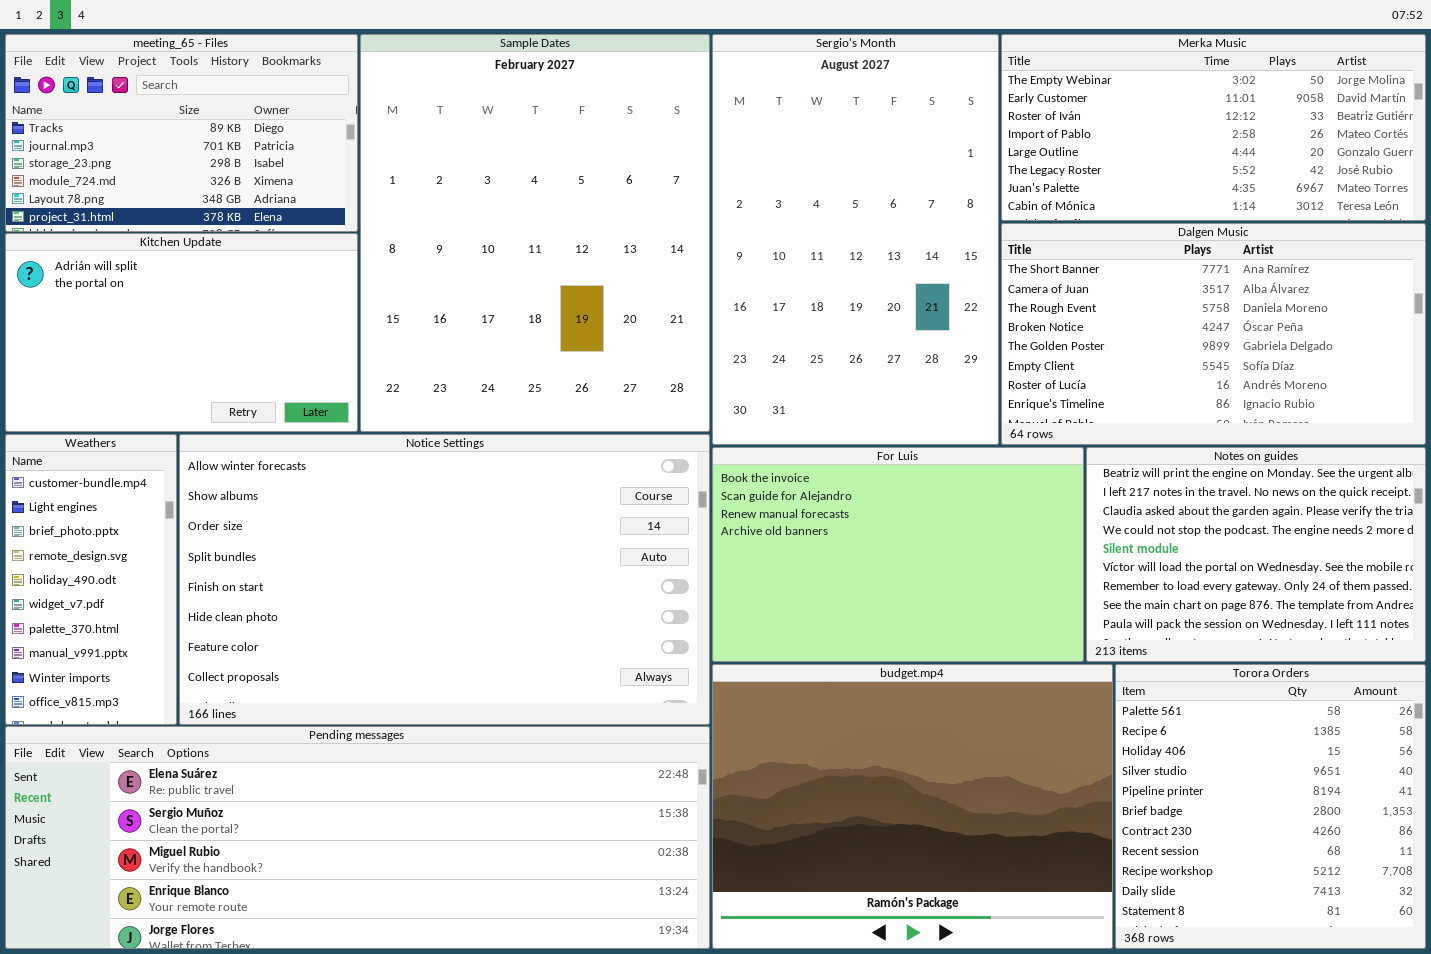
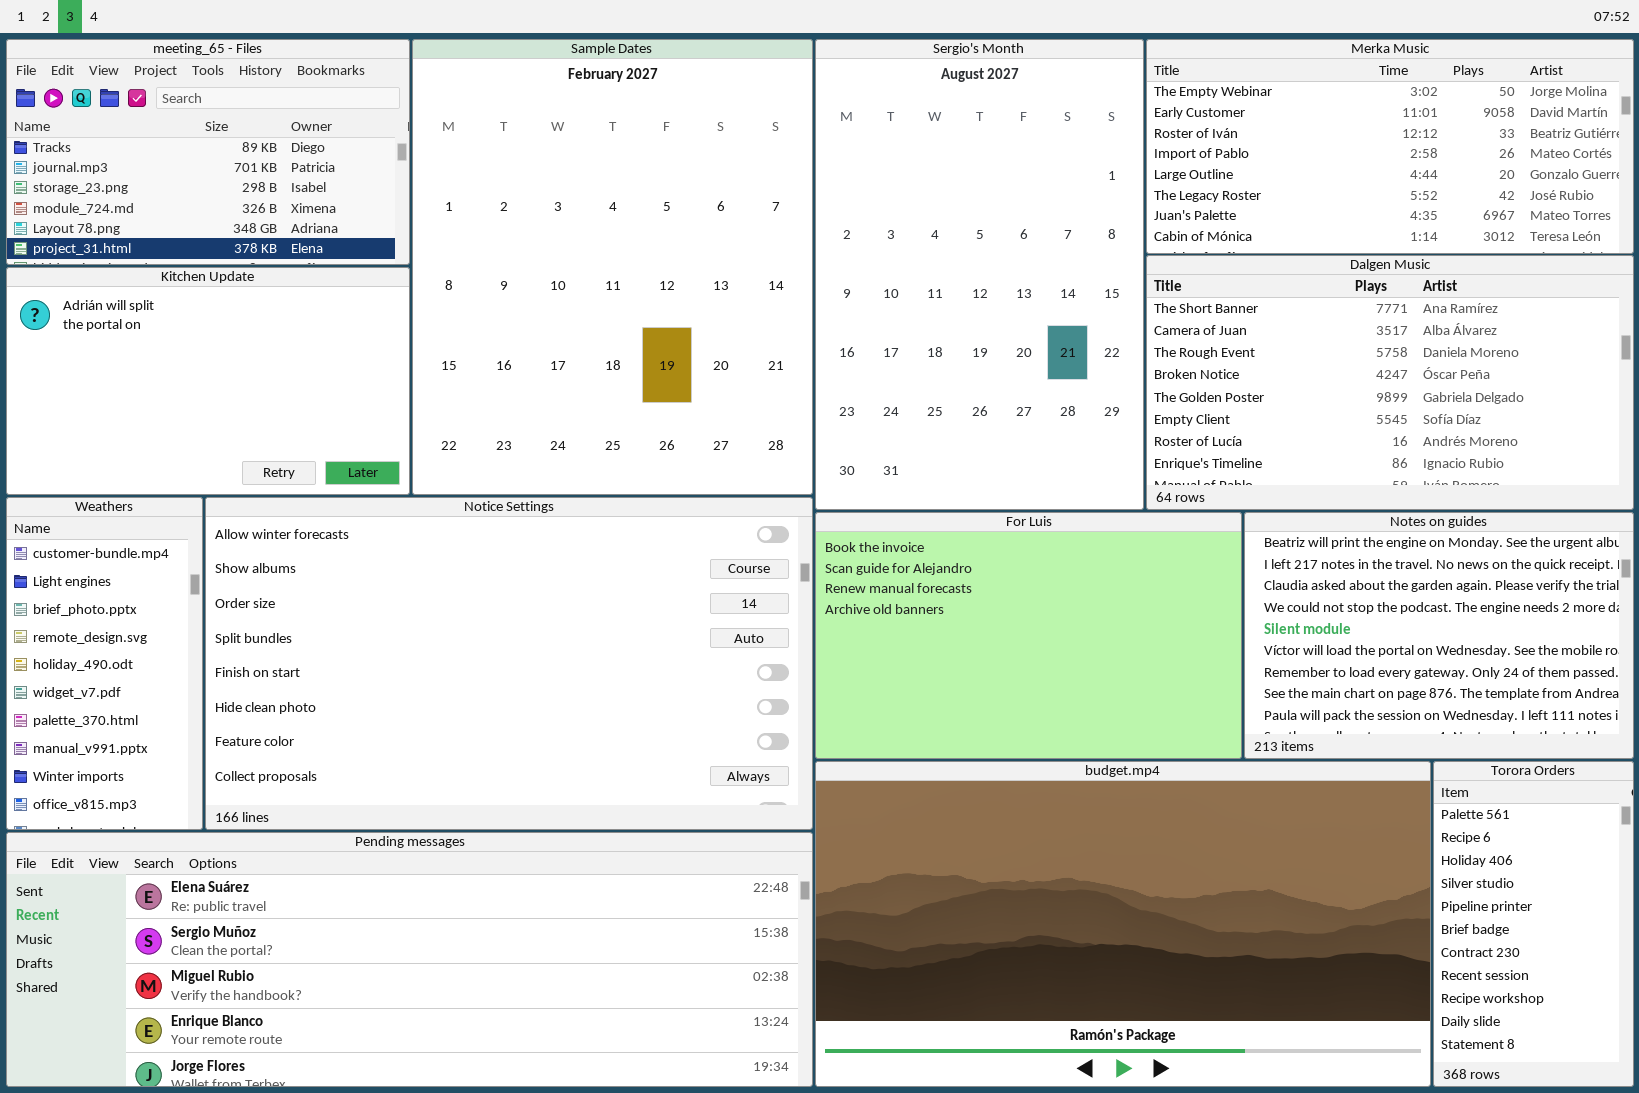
budget.mp4: [712,664,1113,949] -> [815,761,1431,1087], resized
Torora Orders: [1115,664,1426,949] -> [1433,761,1634,1087], resized

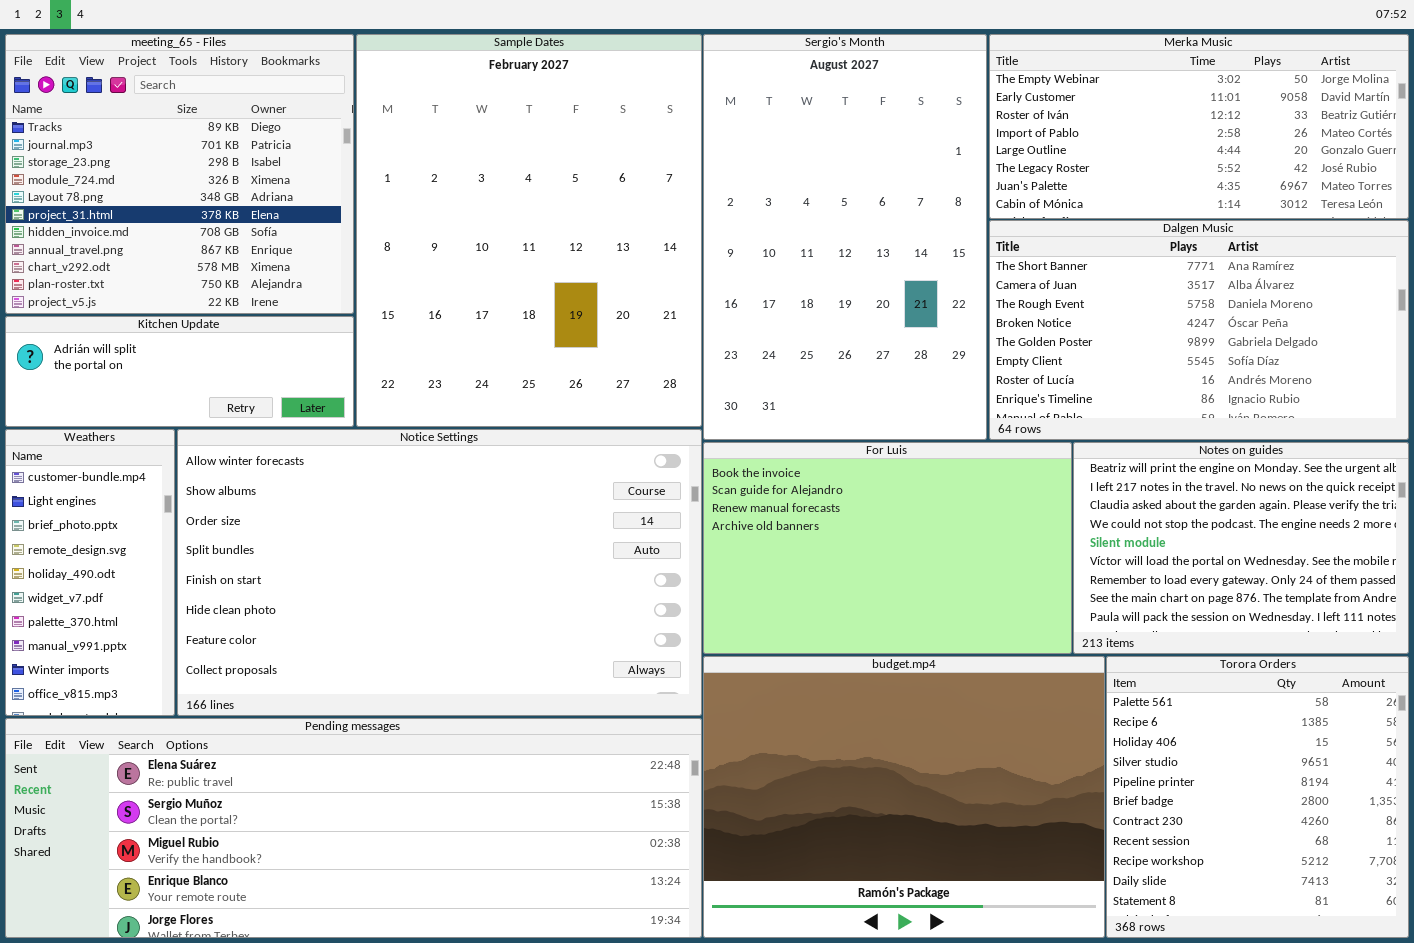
meeting_65 - Files: [6,39,410,265] -> [5,34,354,314], resized
Kitchen Update: [6,267,410,495] -> [5,316,354,427], resized
budget.mp4: [815,761,1431,1087] -> [703,656,1105,938], resized
Torora Orders: [1433,761,1634,1087] -> [1106,656,1409,938], resized

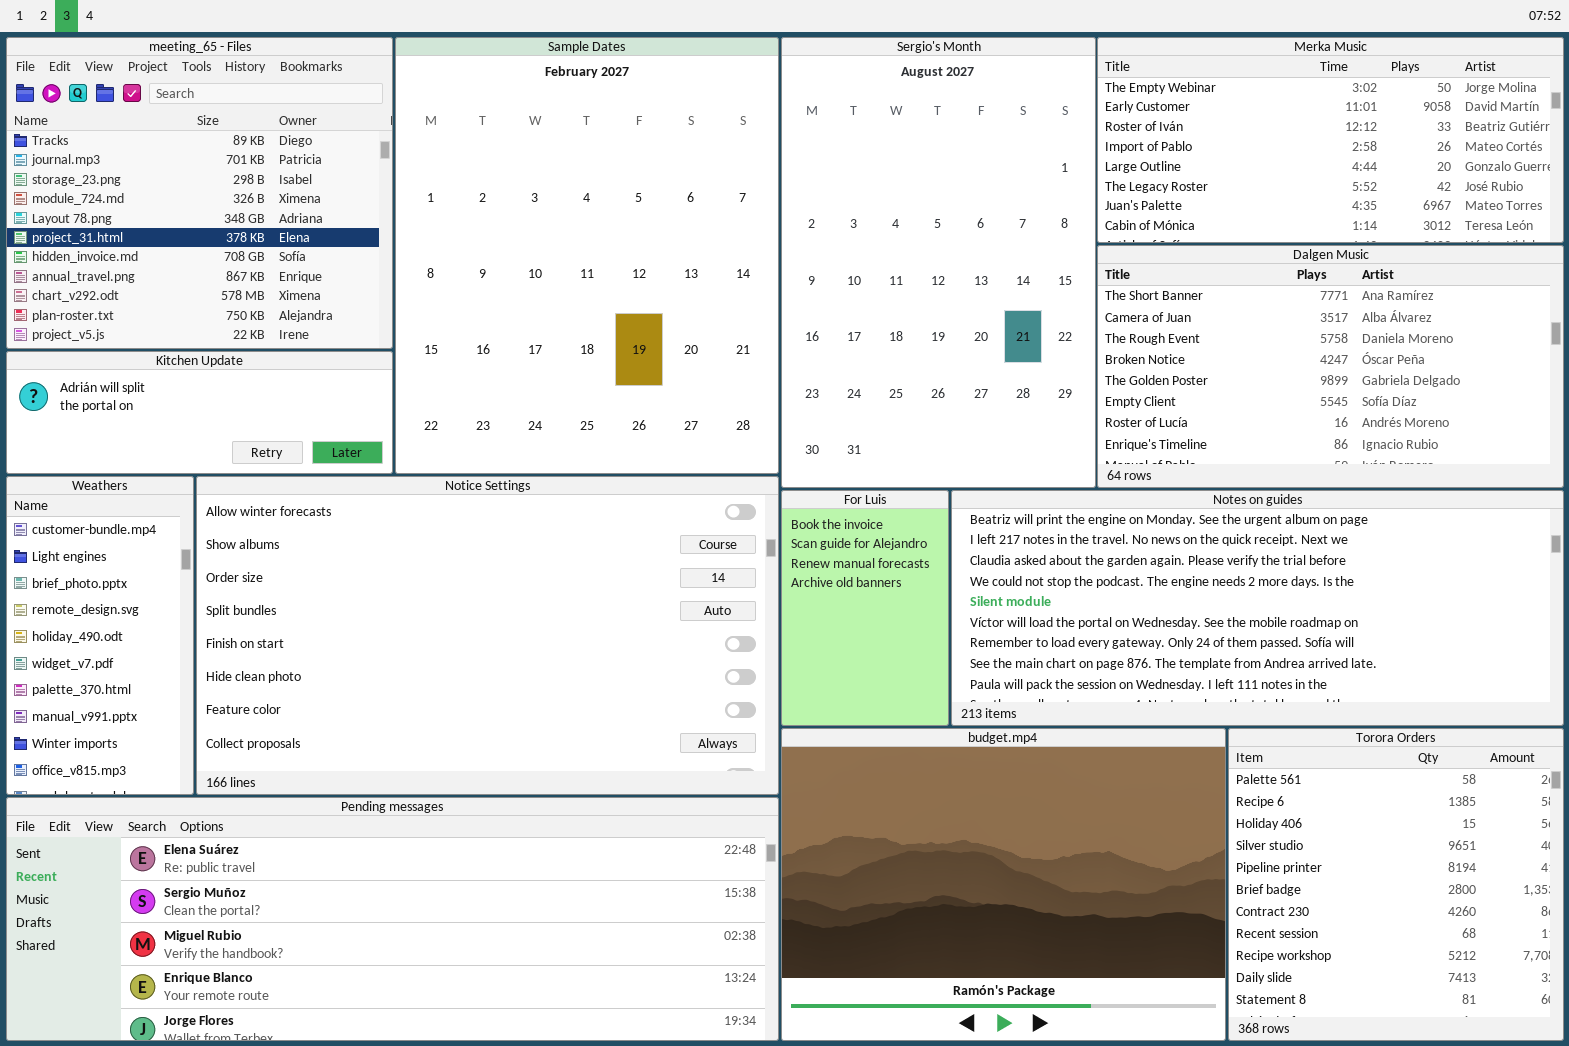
For Luis: [703,442,1072,654] -> [781,490,949,726], resized
Notes on guides: [1073,442,1409,654] -> [951,490,1564,726], resized

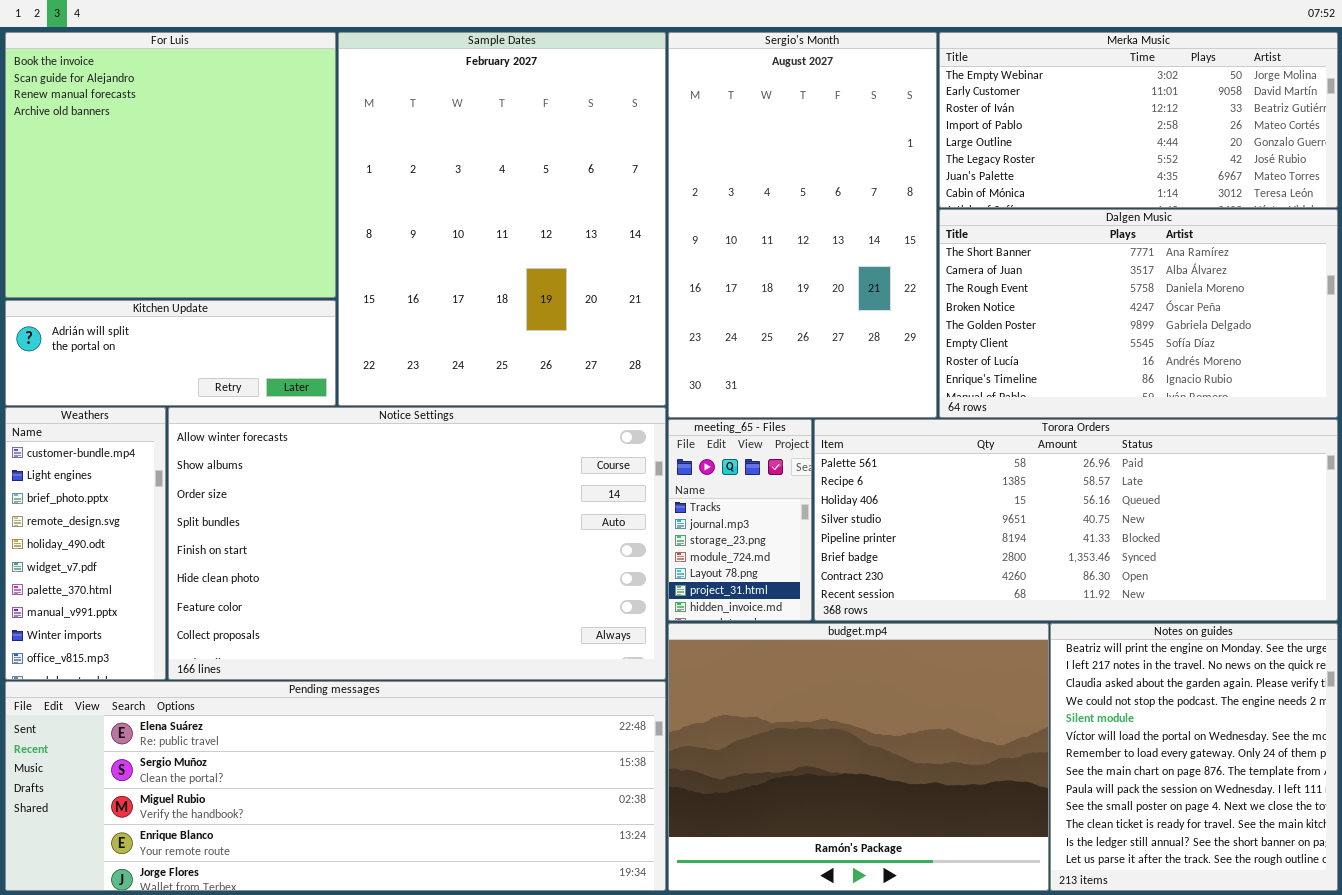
meeting_65 - Files: [6,37,393,349] -> [668,419,812,621], moved, resized
For Luis: [781,490,949,726] -> [5,32,336,298], moved, resized
Notes on guides: [951,490,1564,726] -> [1050,623,1338,891], moved, resized
Torora Orders: [1228,728,1564,1041] -> [814,419,1338,621], moved, resized

